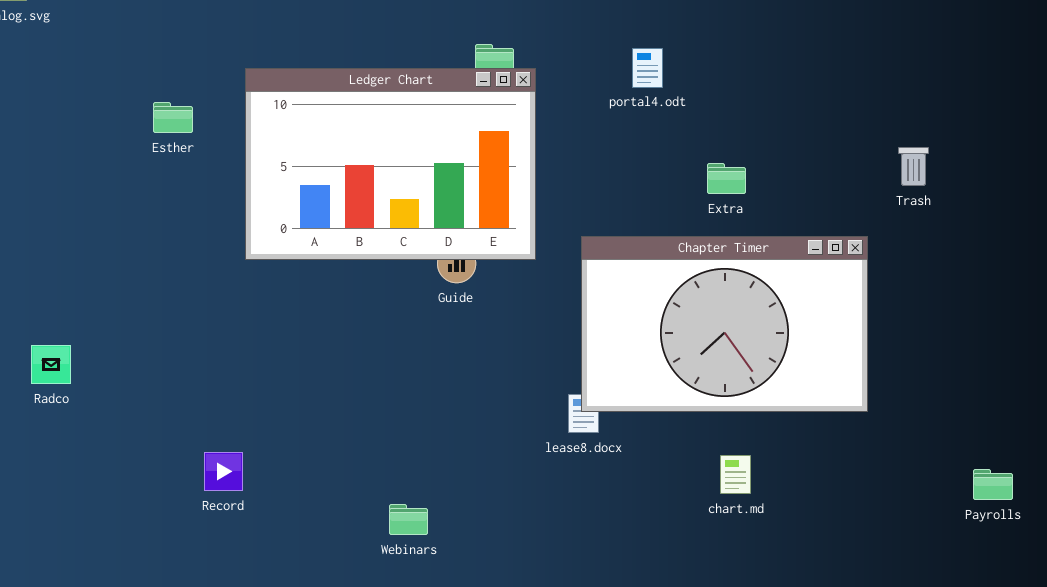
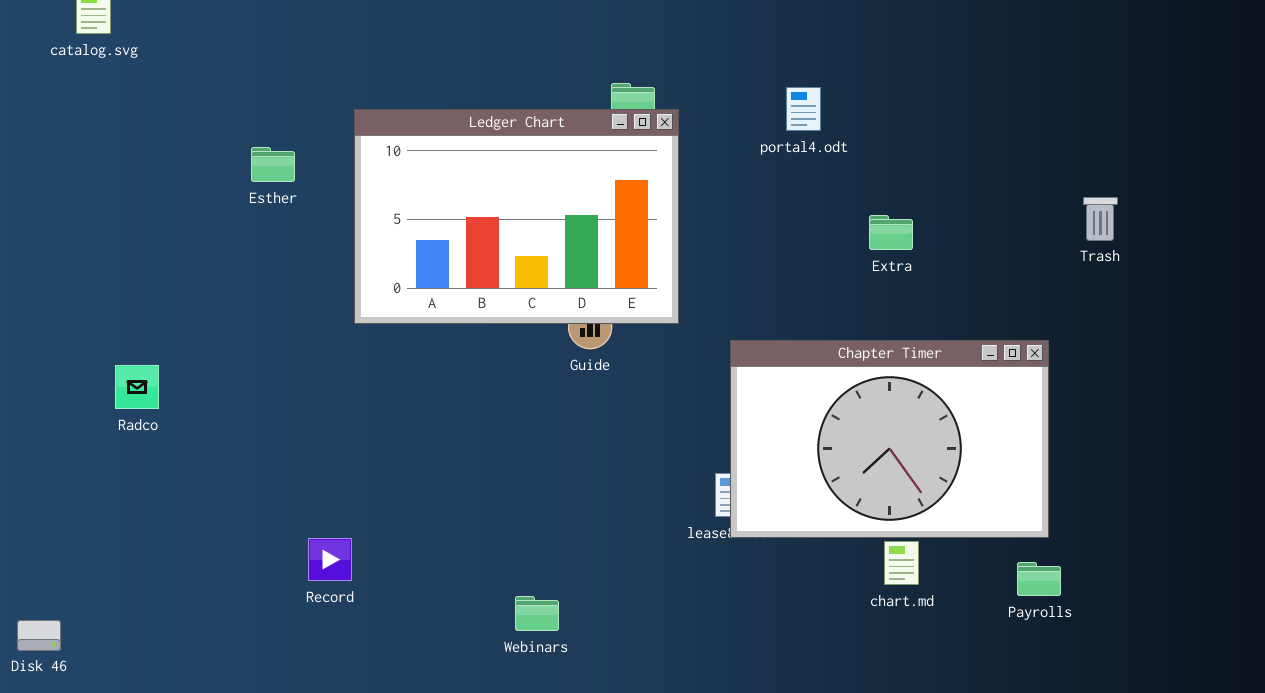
Chapter Timer: [581,236,868,412] -> [730,340,1049,538], moved
Radco: [31,345,71,384] -> [115,365,159,409], moved
Payrolls: [973,469,1013,500] -> [1017,562,1061,596], moved

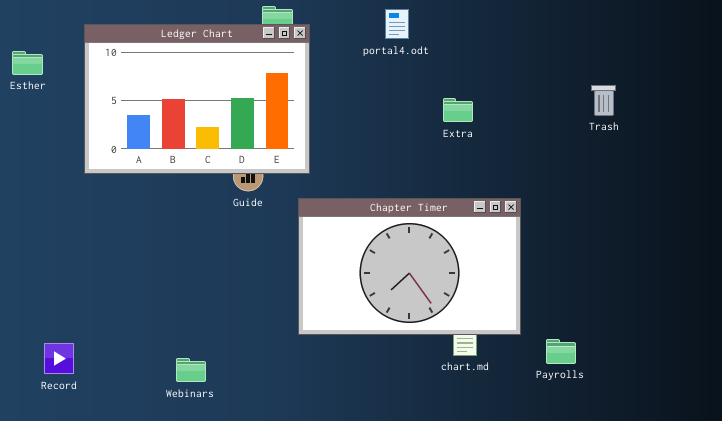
Chapter Timer: [730,340,1049,538] -> [298,198,521,335], moved
Record: [308,538,352,581] -> [44,343,74,374], moved
Webinars: [515,596,559,631] -> [176,358,206,382], moved

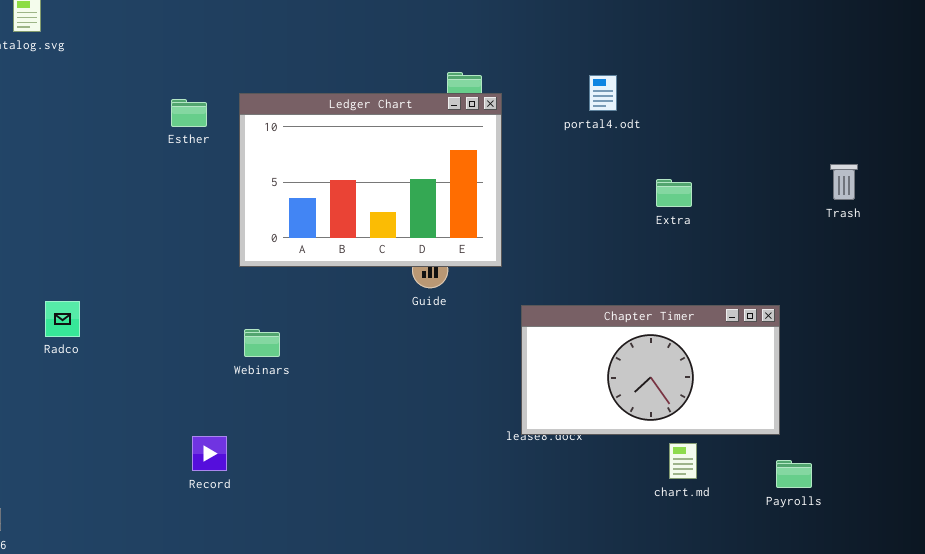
Esther: [12,51,43,75] -> [171,99,207,127], moved
Chapter Timer: [298,198,521,335] -> [521,305,780,435], moved, resized
Record: [44,343,74,374] -> [192,436,227,471], moved
Webinars: [176,358,206,382] -> [244,329,280,357], moved

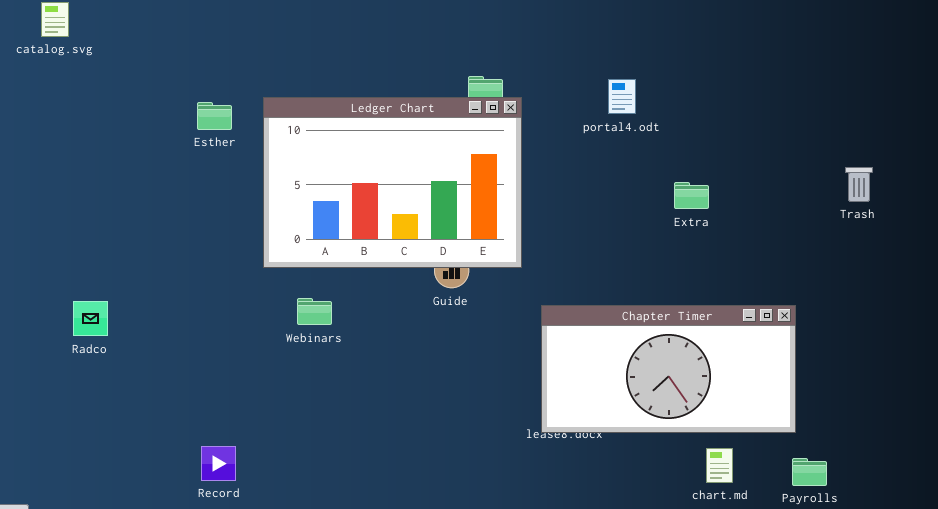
Webinars: [244,329,280,357] -> [297,298,332,325], moved
Record: [192,436,227,471] -> [201,446,236,481], moved
chart.md: [669,443,697,479] -> [706,448,733,483], moved

